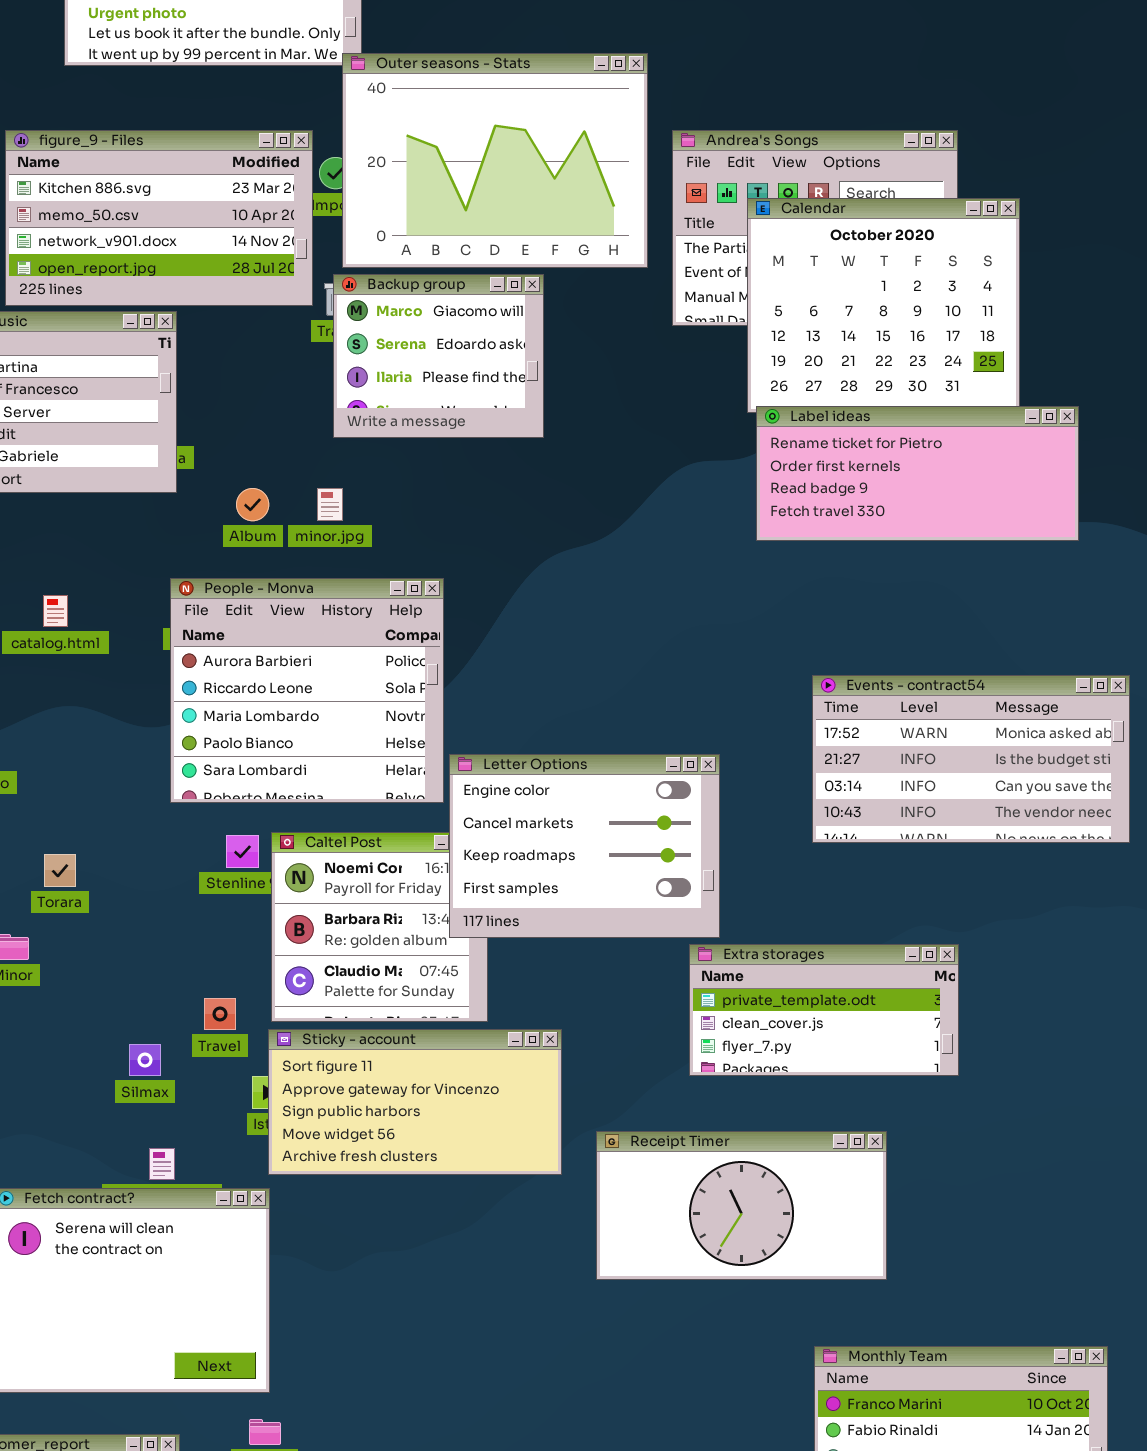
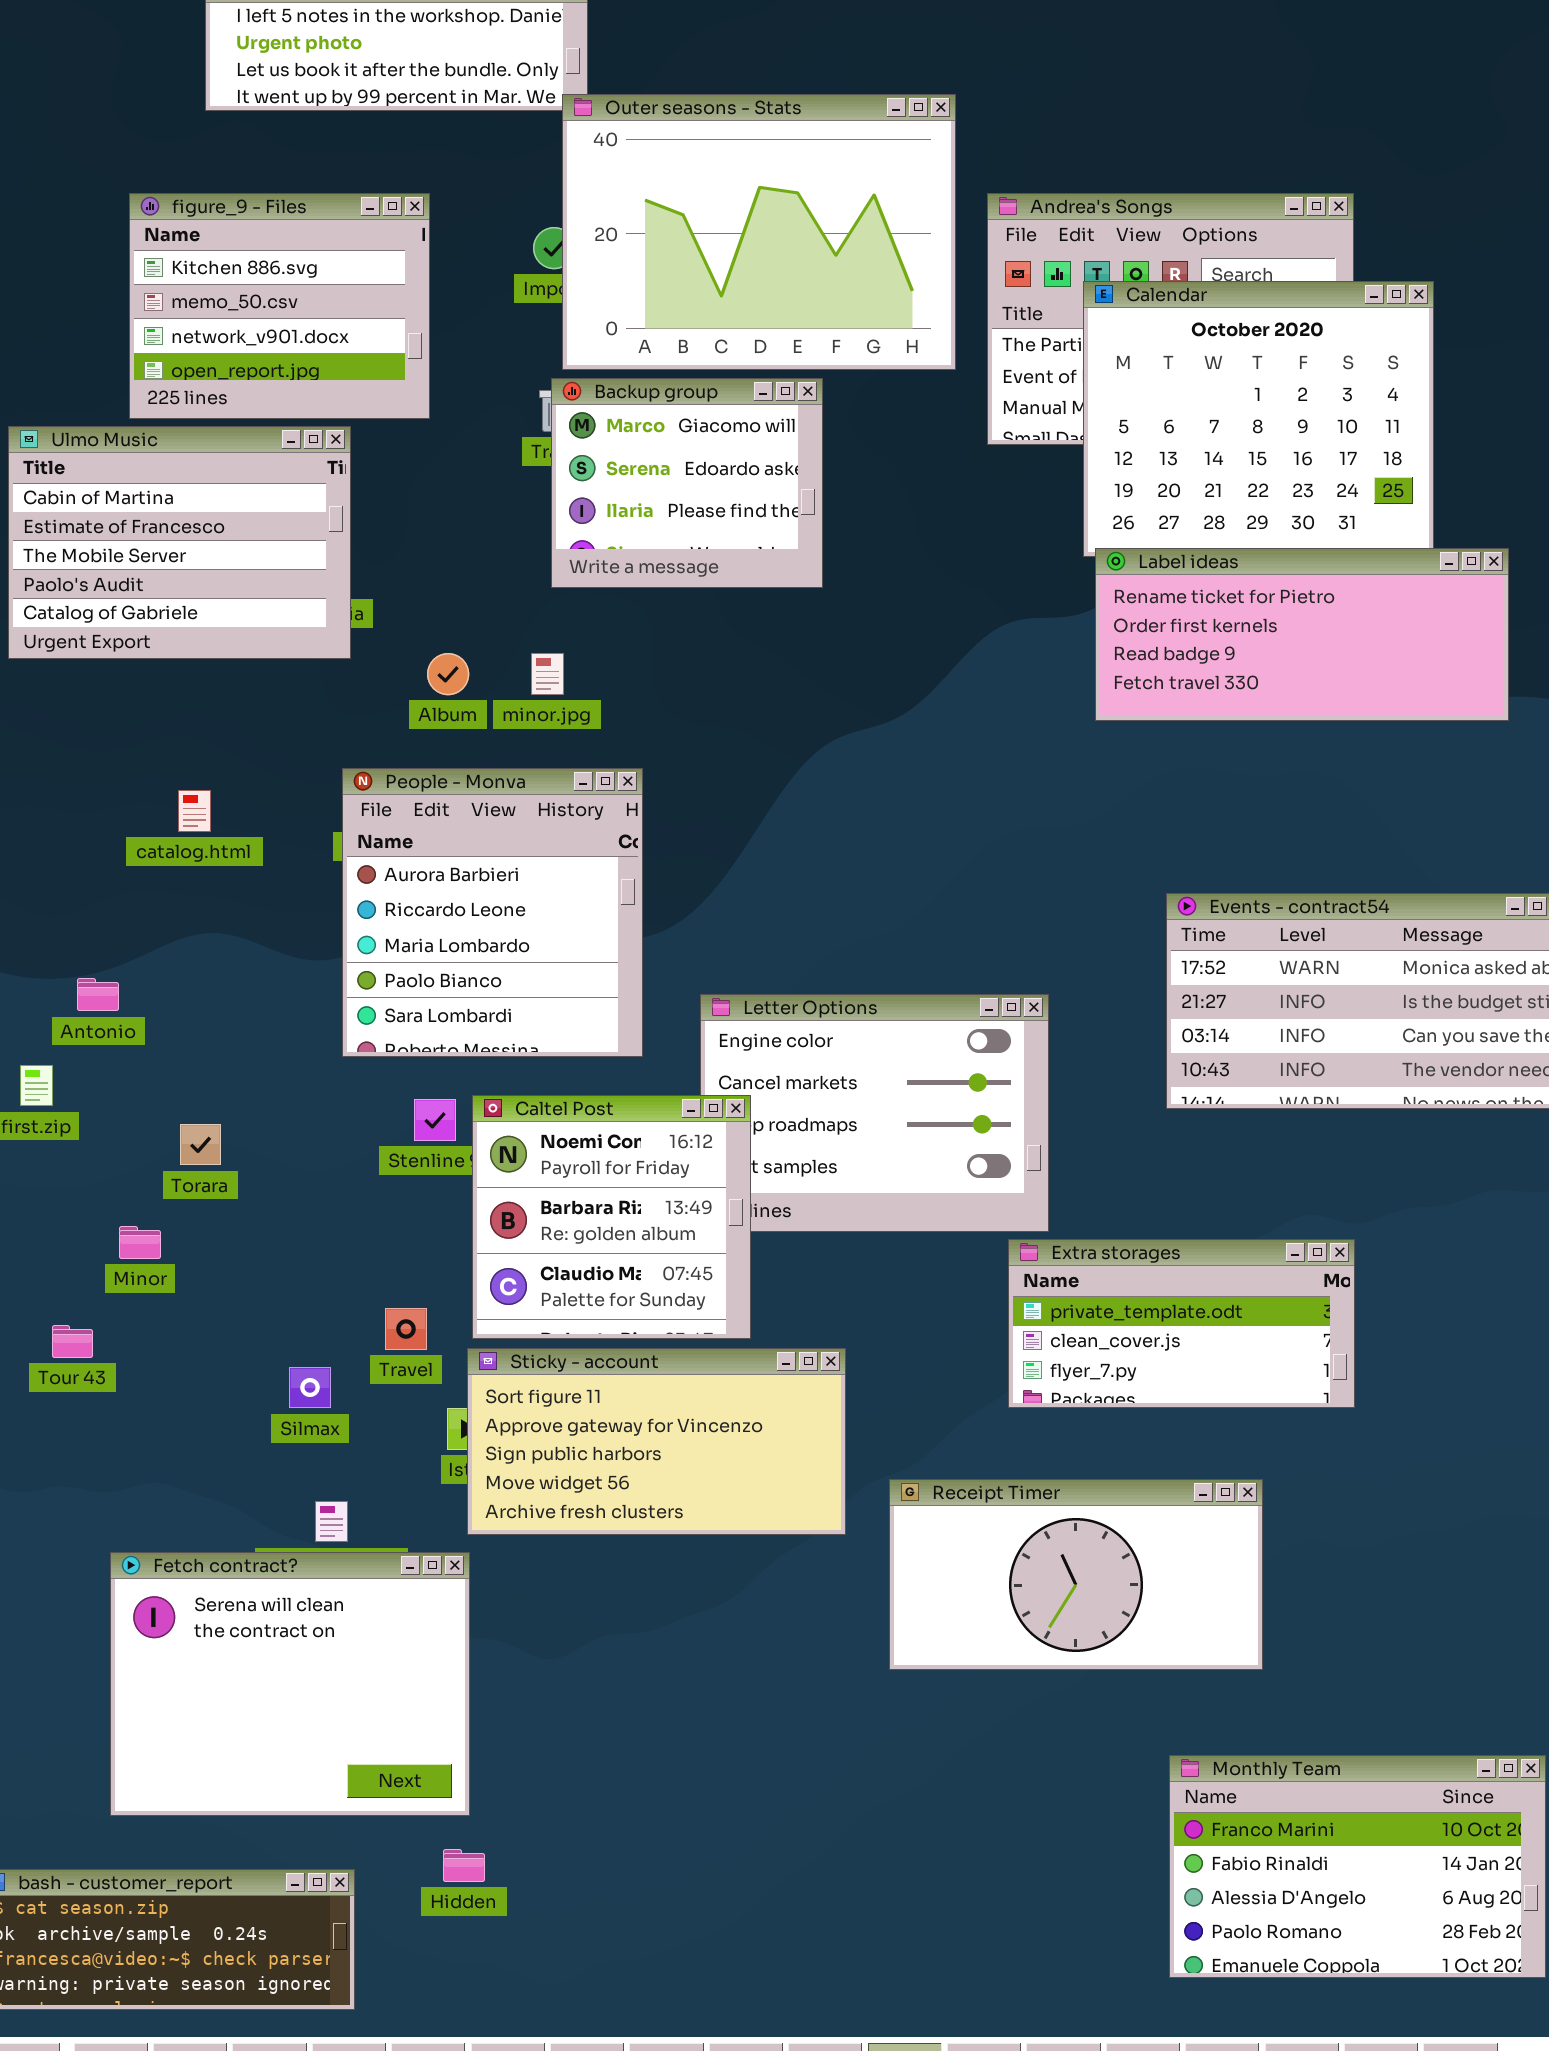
figure_9 - Files: [5,130,313,306] -> [129,193,430,419], resized
People - Monva: [170,578,444,803] -> [342,768,643,1057], resized
Caltel Post: [271,832,488,1022] -> [472,1095,751,1339], raised

